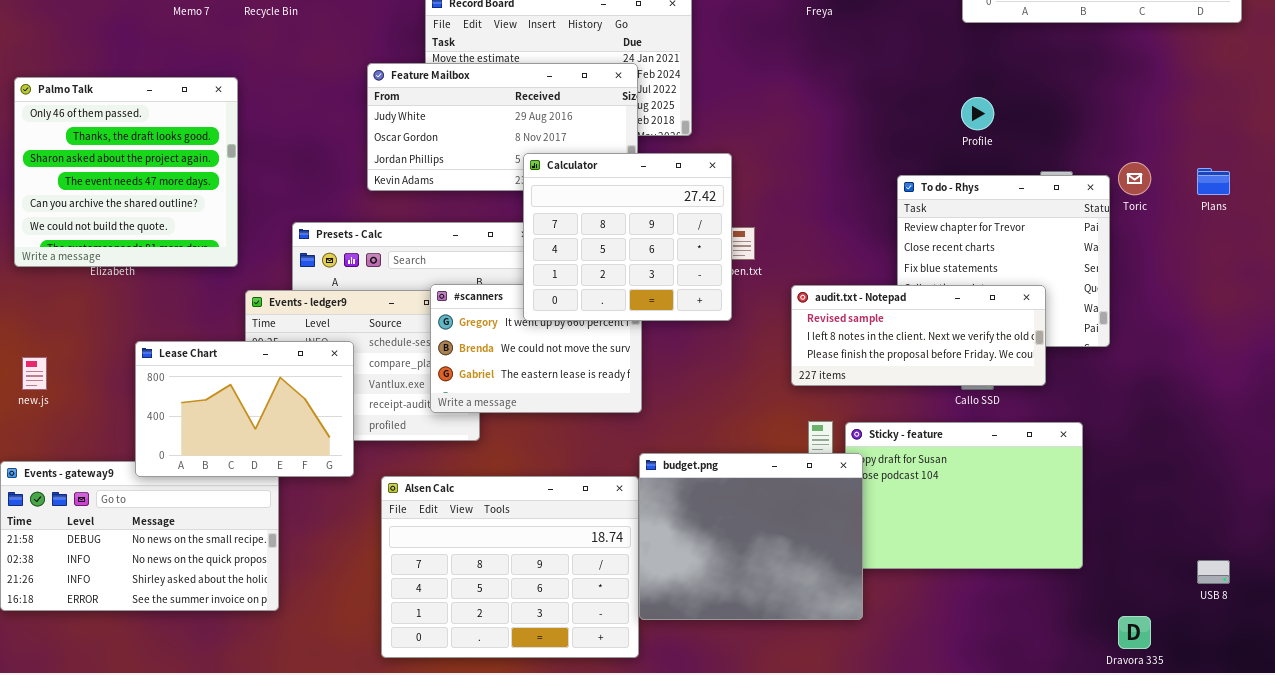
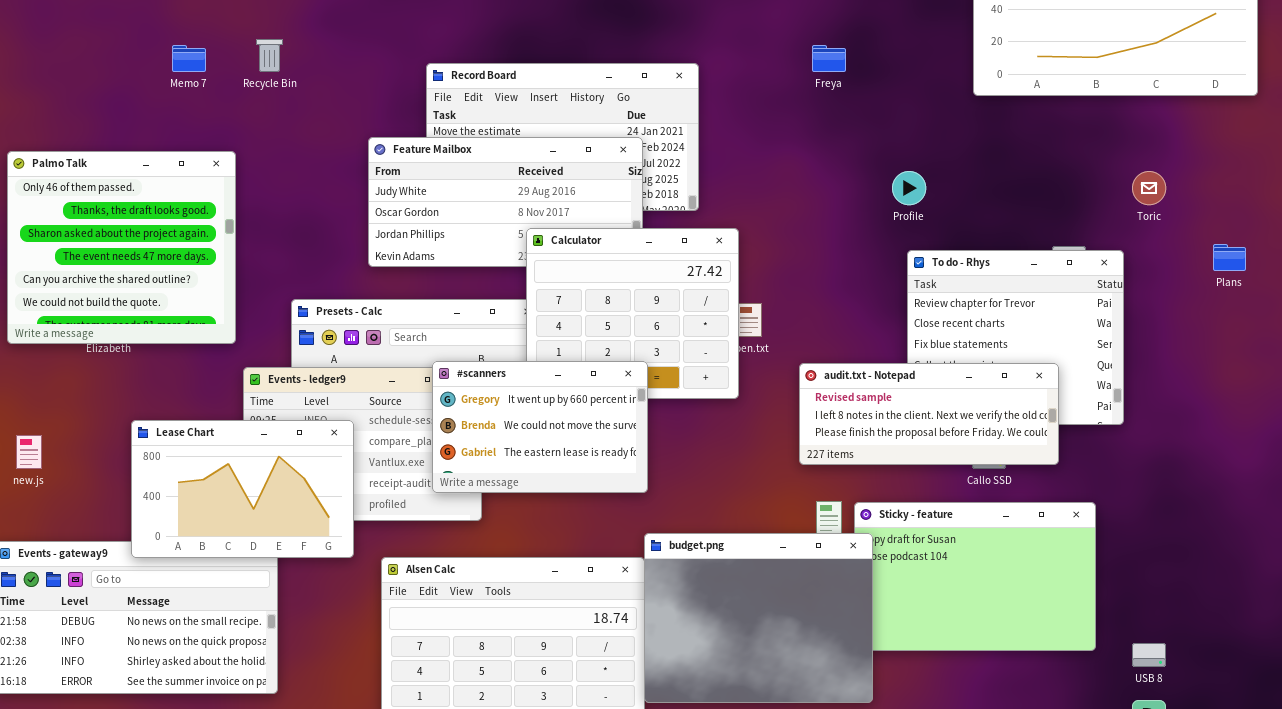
Profile: [961,97,994,130] -> [892,171,926,205], moved
Toric: [1118,162,1151,195] -> [1132,171,1166,205], moved
#scanners: [430,284,642,413] -> [432,361,648,493], raised
USB 8: [1197,560,1230,584] -> [1132,643,1166,667], moved

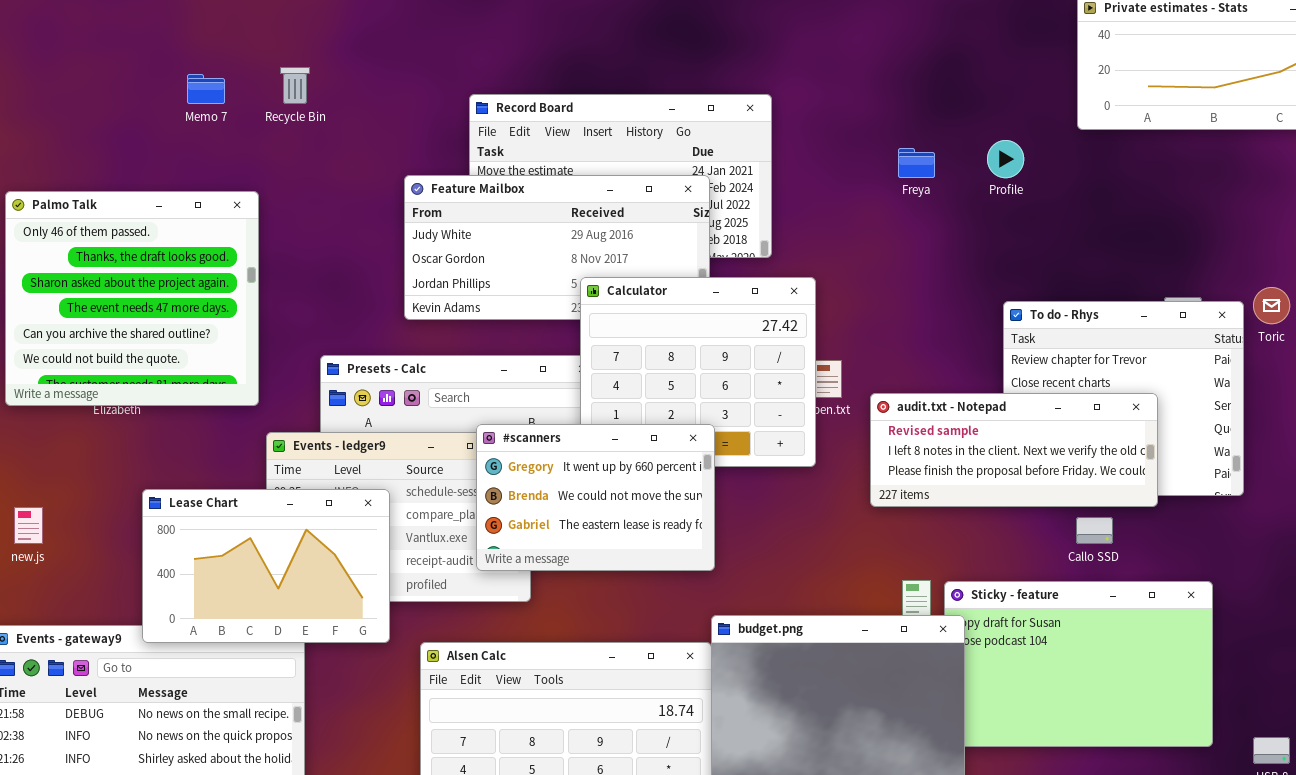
Freya: [812,45,846,72] -> [898,148,935,178], moved
Profile: [892,171,926,205] -> [987,140,1024,178], moved
Toric: [1132,171,1166,205] -> [1253,287,1290,324], moved
audit.txt - Notepad: [799,363,1059,465] -> [870,393,1158,507], moved

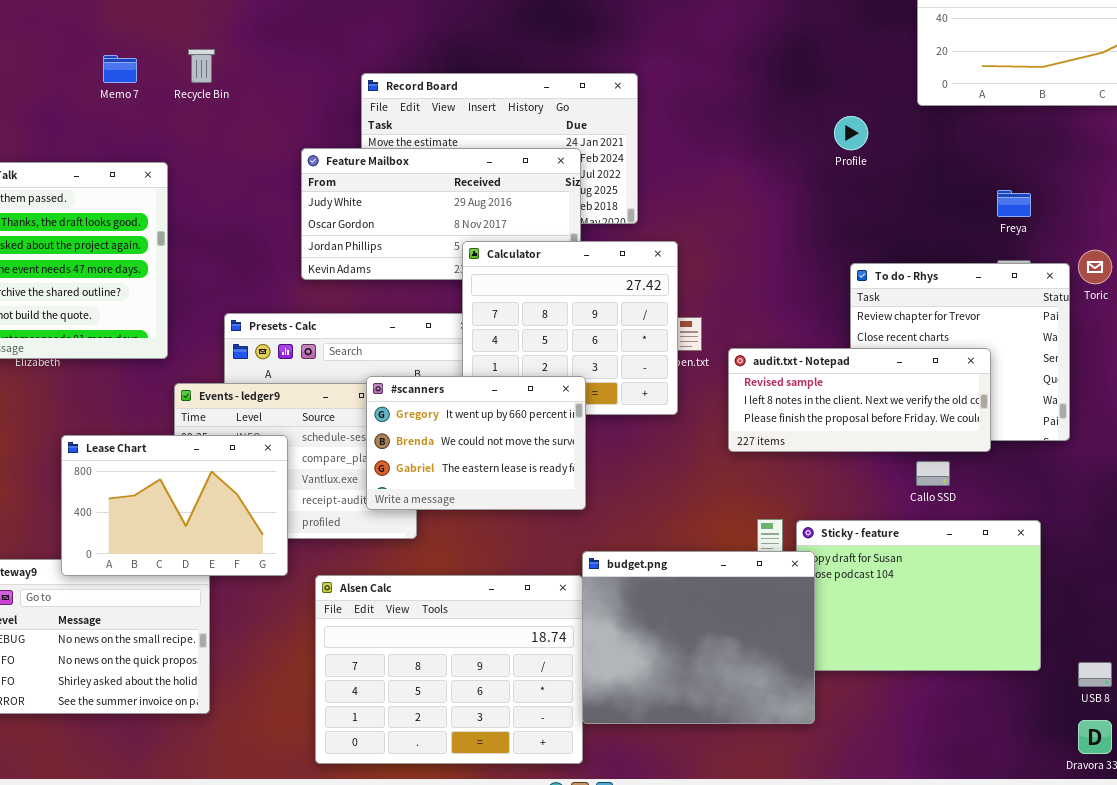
Freya: [898,148,935,178] -> [997,190,1031,217], moved

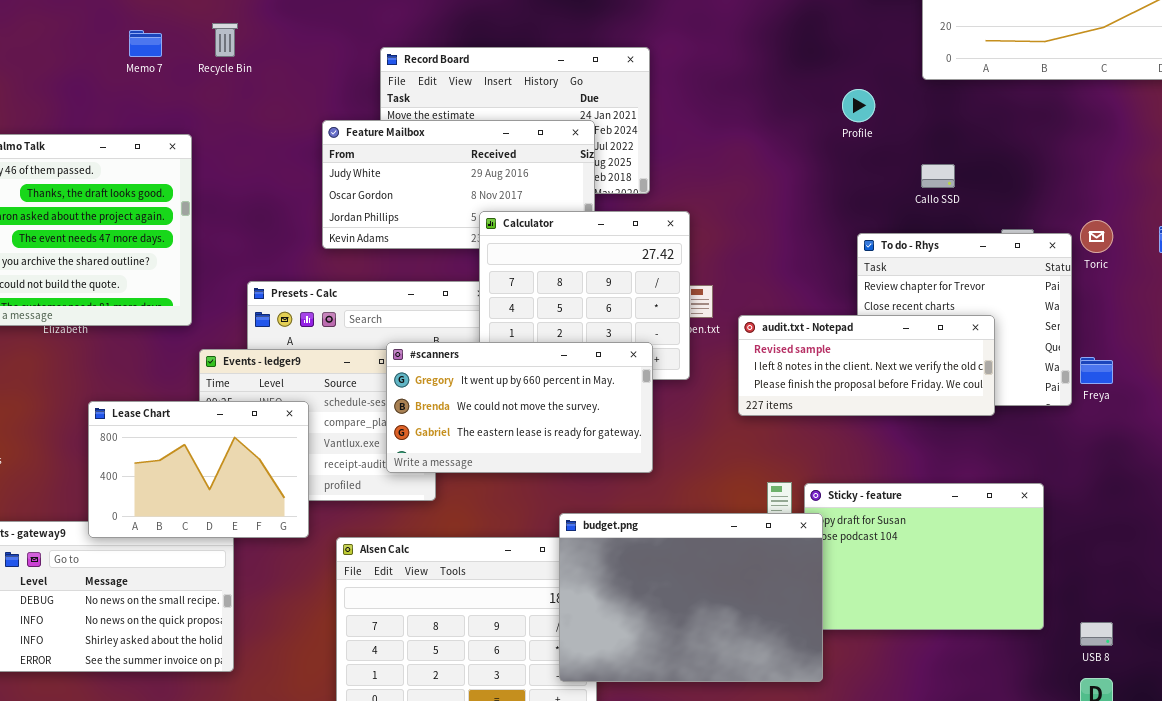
Freya: [997,190,1031,217] -> [1080,357,1113,384], moved
#scanners: [366,376,586,510] -> [386,342,653,473], resized
Callo SSD: [916,461,950,486] -> [921,164,955,188], moved
budget.png: [582,551,815,724] -> [559,513,823,682], resized

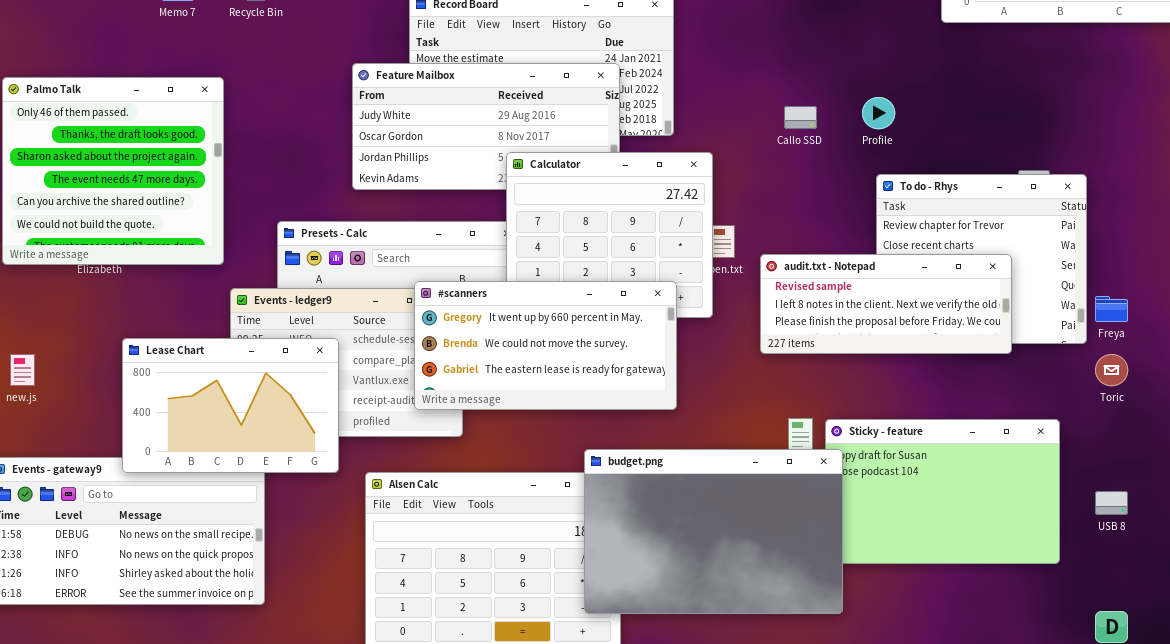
Profile: [842,89,875,122] -> [862,97,895,129], moved
Callo SSD: [921,164,955,188] -> [784,106,817,129], moved
Toric: [1080,220,1113,253] -> [1095,354,1128,386], moved
USB 8: [1080,622,1113,646] -> [1095,491,1128,515], moved

